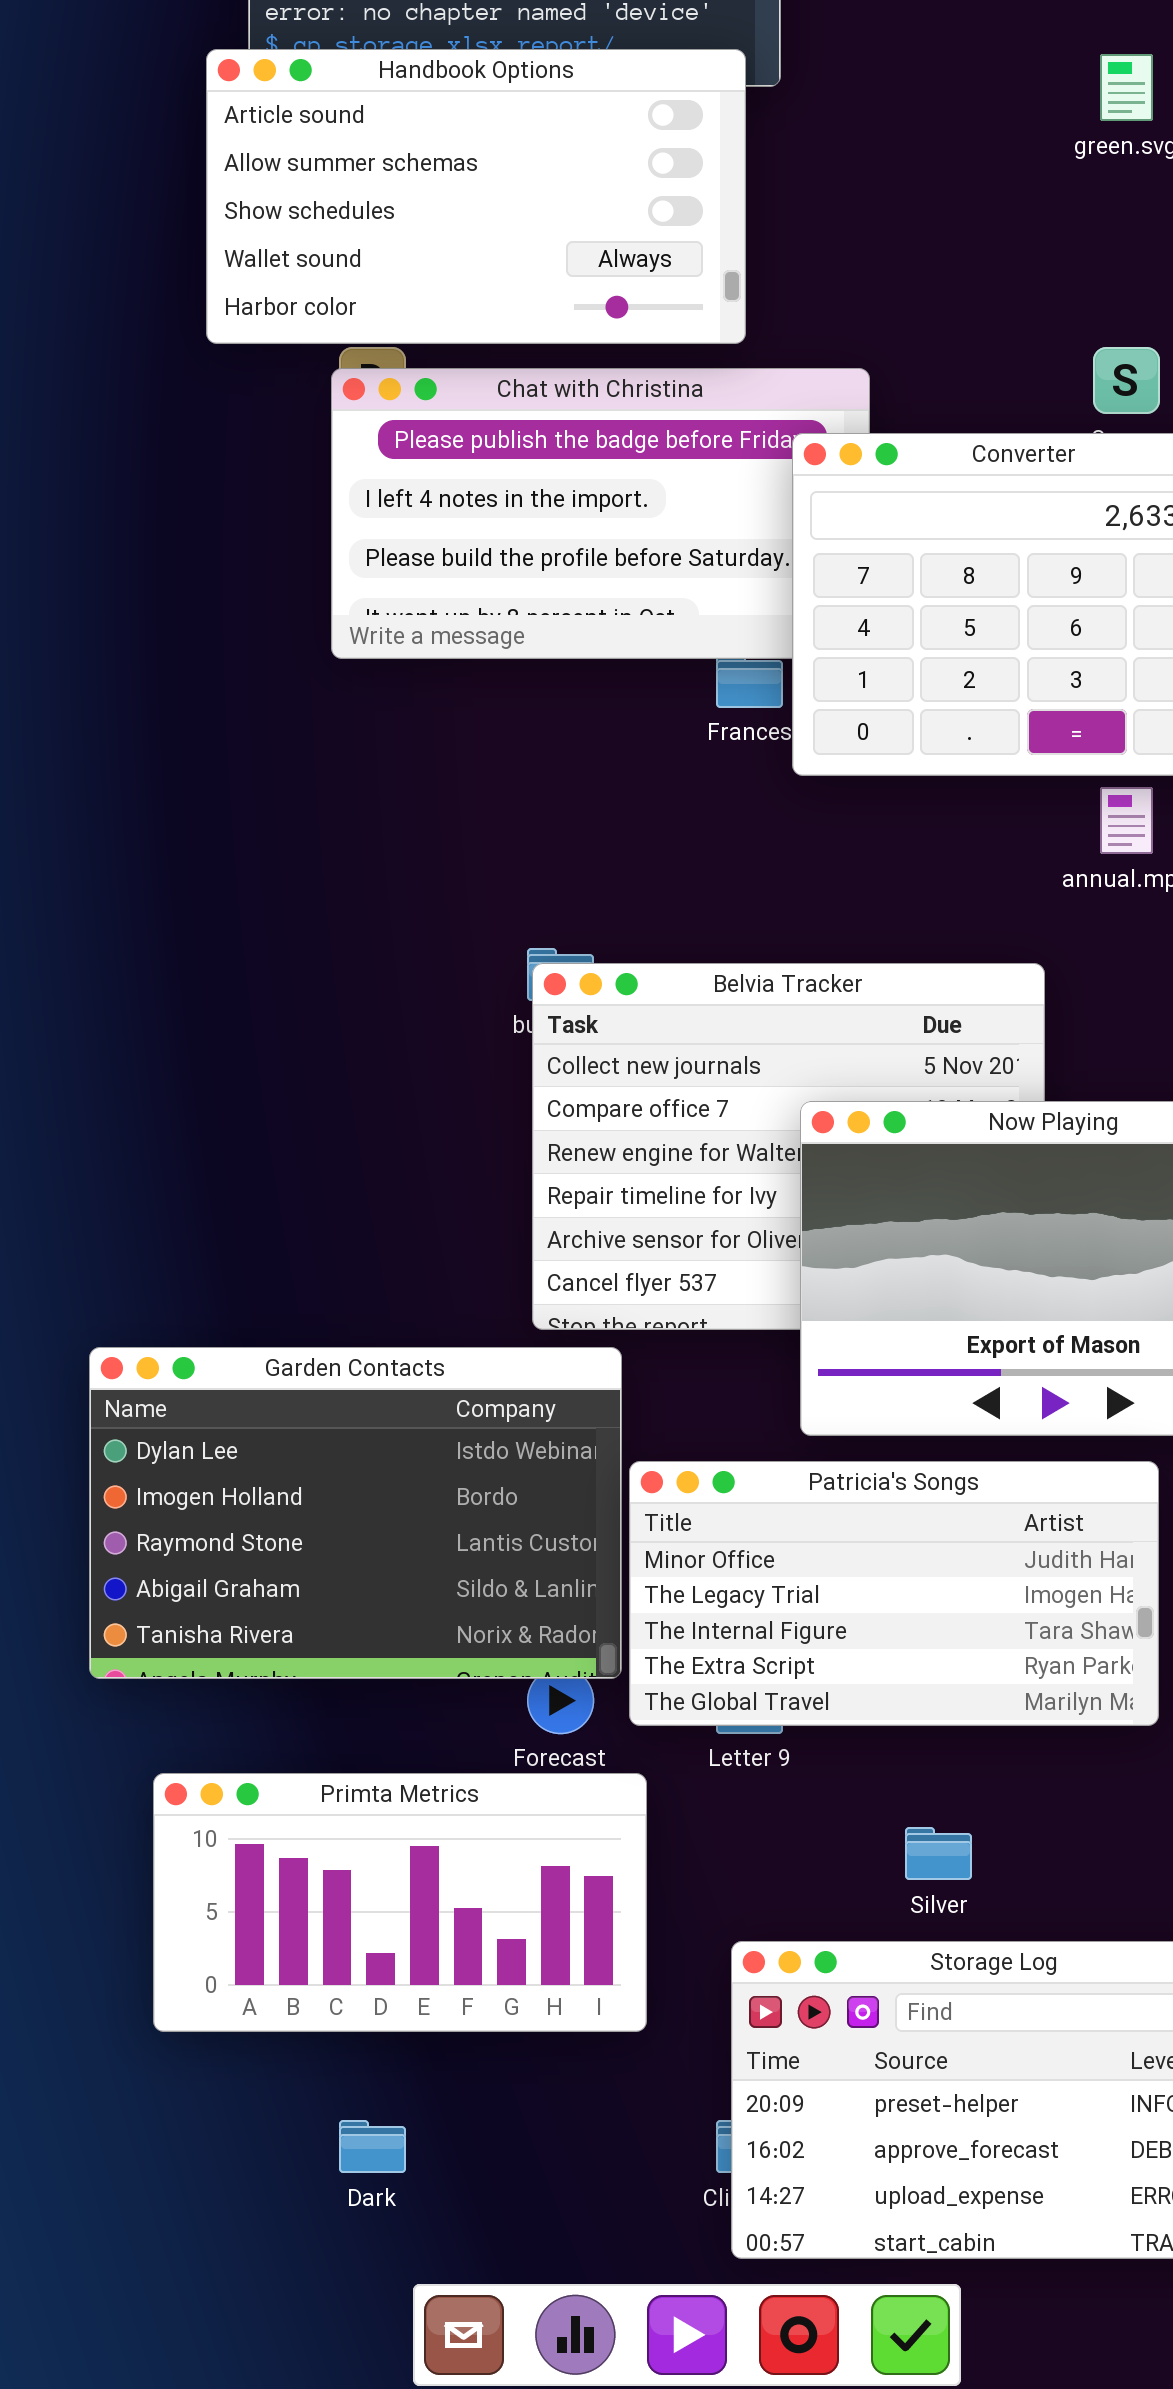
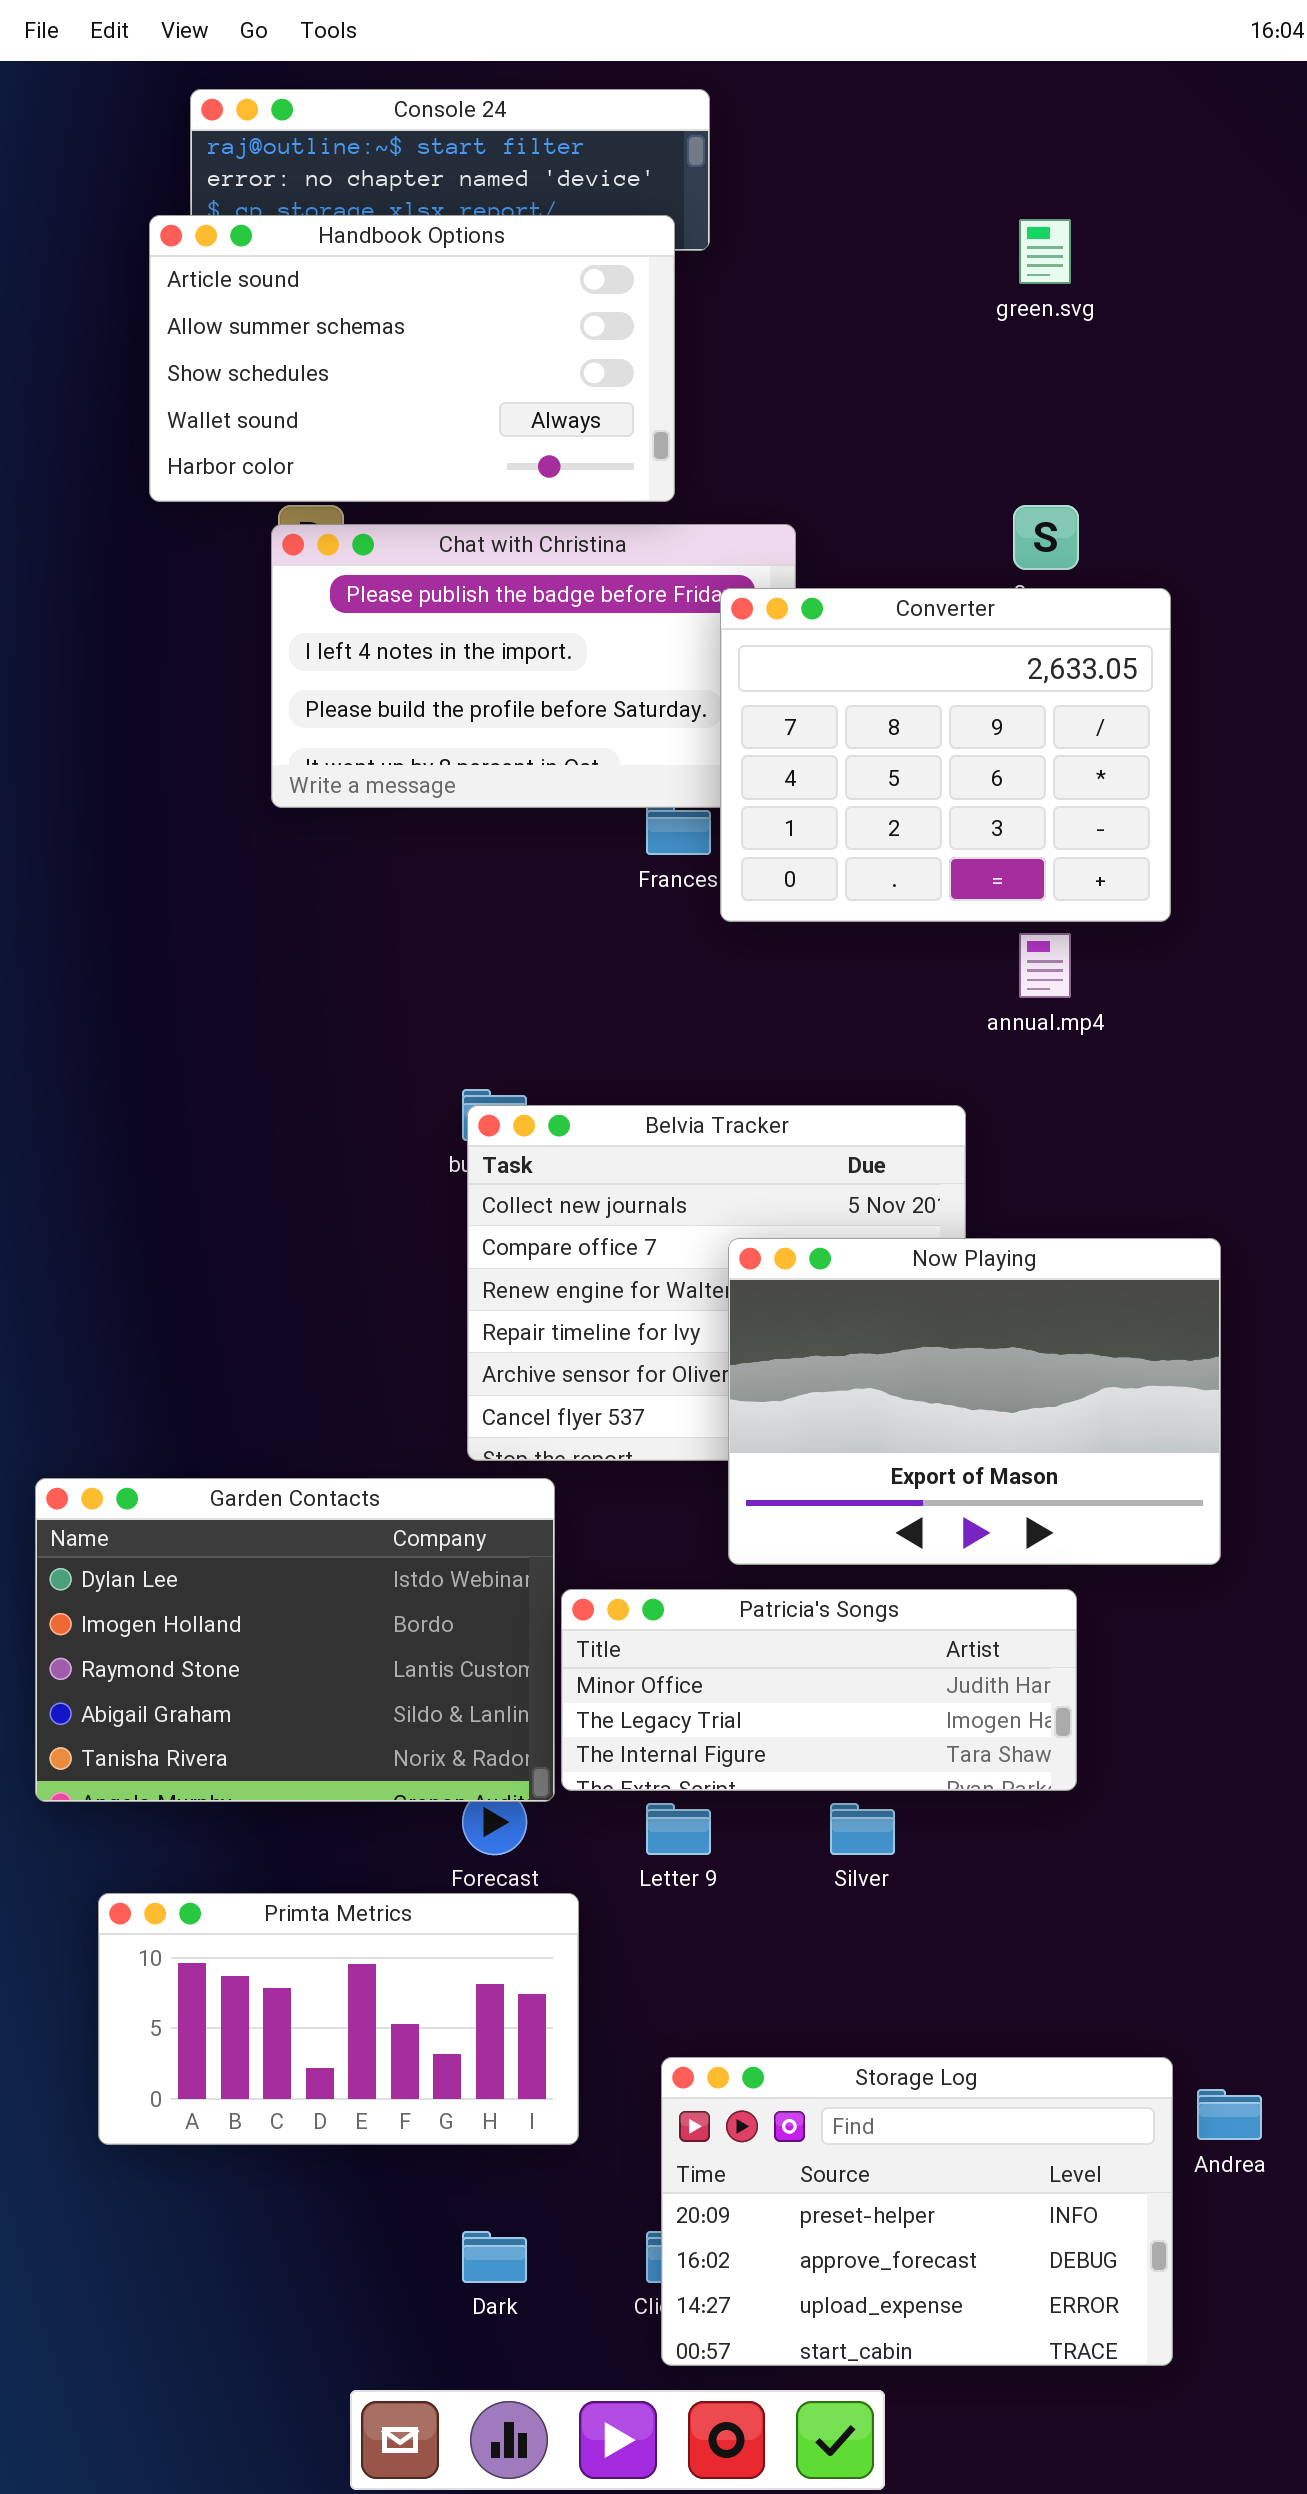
Patricia's Songs: [629,1461,1159,1726] -> [561,1589,1077,1791], resized
Silver: [905,1827,972,1880] -> [830,1803,895,1855], moved
Dark: [339,2120,406,2173] -> [462,2231,527,2283], moved

